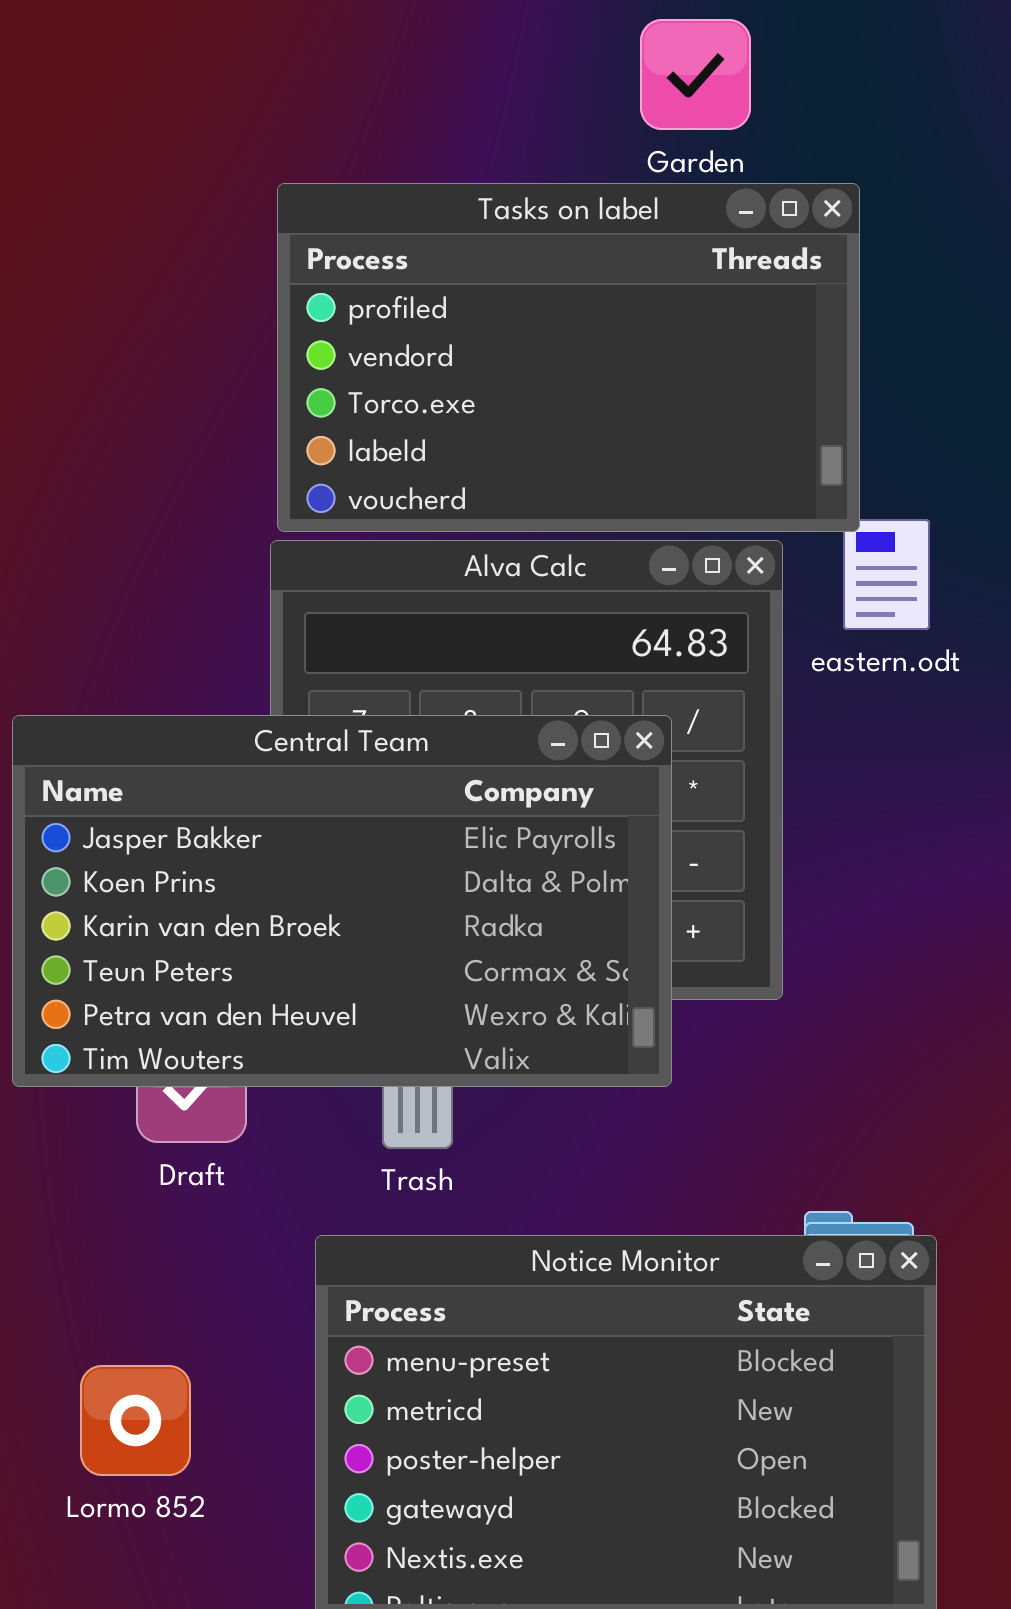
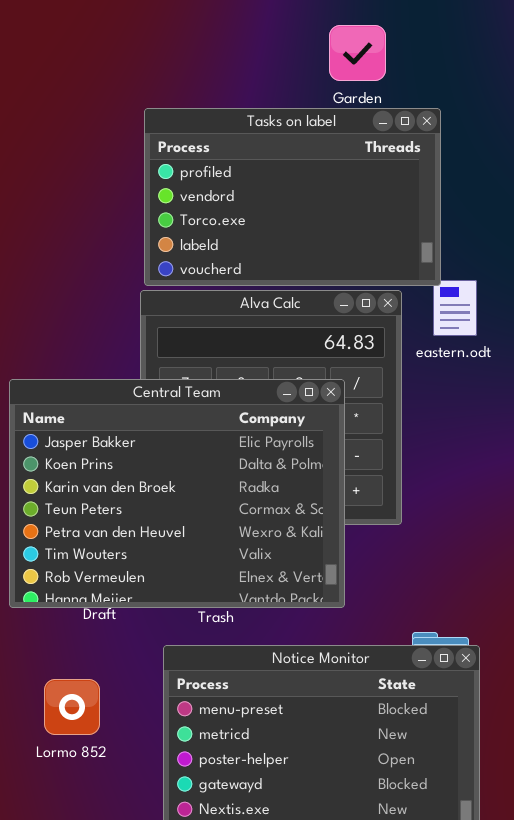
Central Team: [12,715,672,1087] -> [9,379,345,608], resized
Lormo 852: [80,1365,191,1476] -> [44,679,100,735], moved

